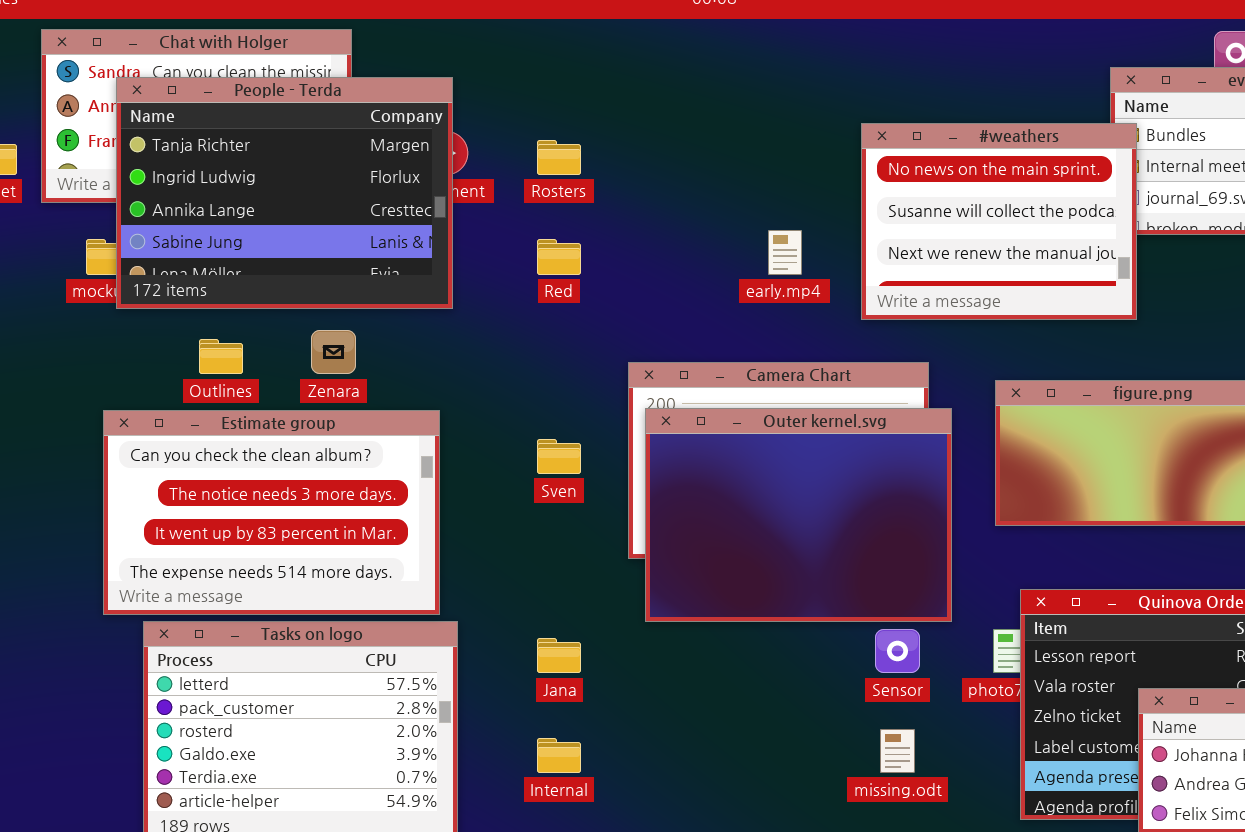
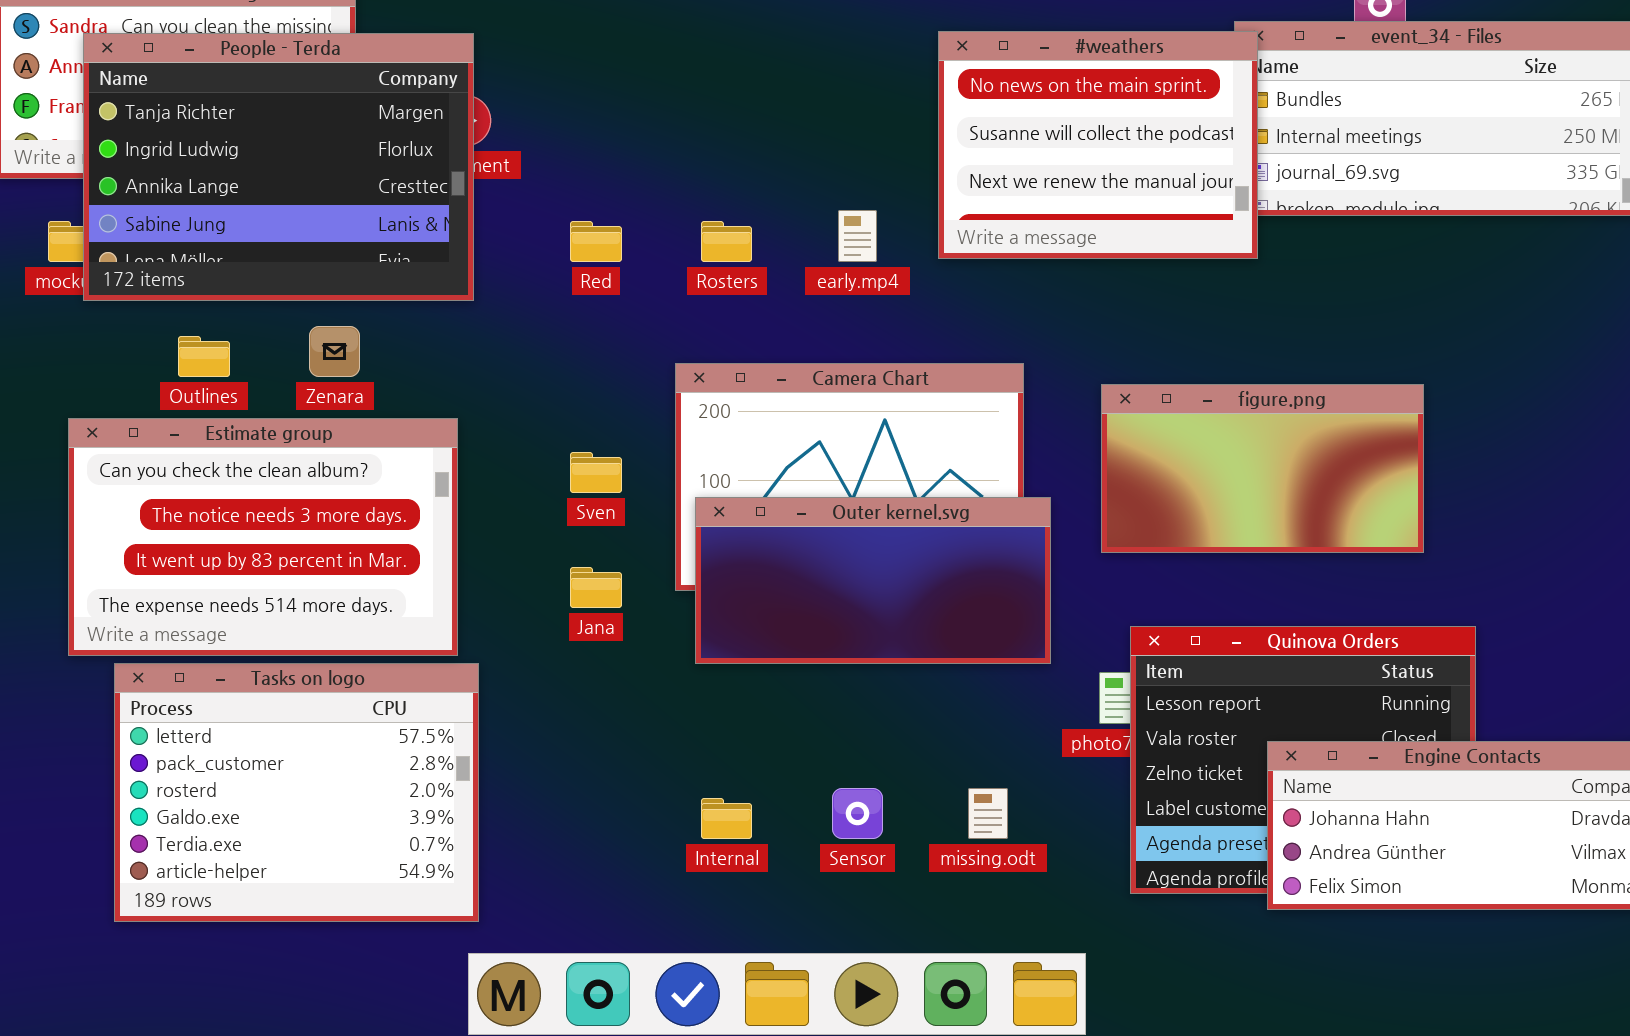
#weathers: [861,123,1137,320] -> [938,31,1258,259], moved
Rosters: [537,140,581,175] -> [701,221,752,262], moved
Outer kernel.svg: [645,408,952,622] -> [695,497,1051,664], resized
Sensor: [875,629,920,673] -> [832,788,883,839], moved
Jana: [537,638,581,673] -> [570,567,622,608], moved
Internal: [537,738,581,773] -> [701,798,752,839], moved

